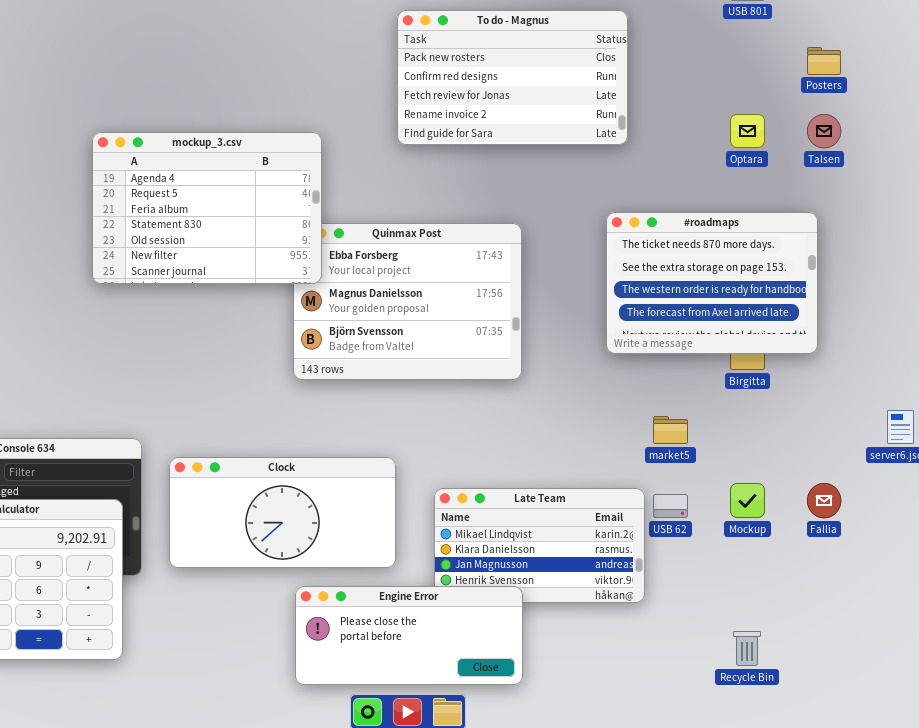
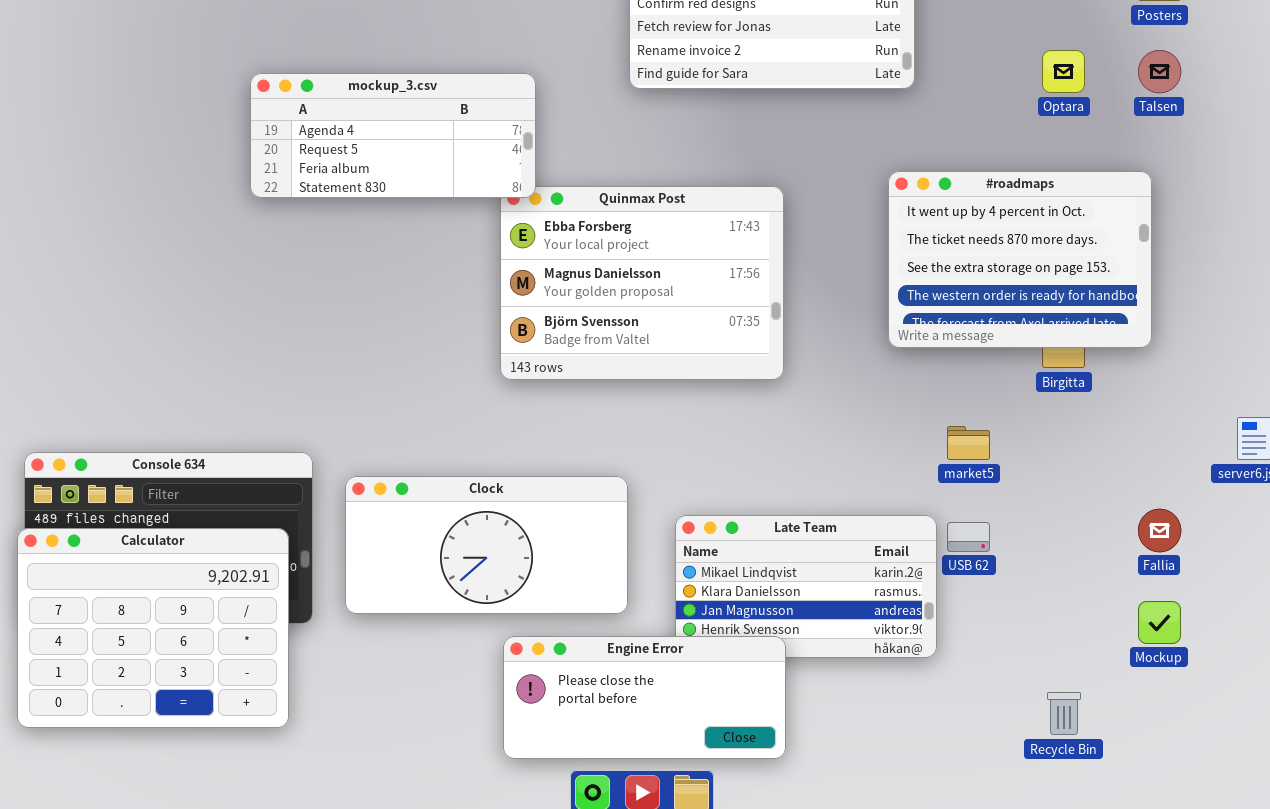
mockup_3.csv: [92,132,322,284] -> [250,73,536,198], resized
#roadmaps: [606,212,818,354] -> [888,171,1152,348], scrolled up 1 row
Mockup: [730,483,765,518] -> [1138,601,1181,644], moved

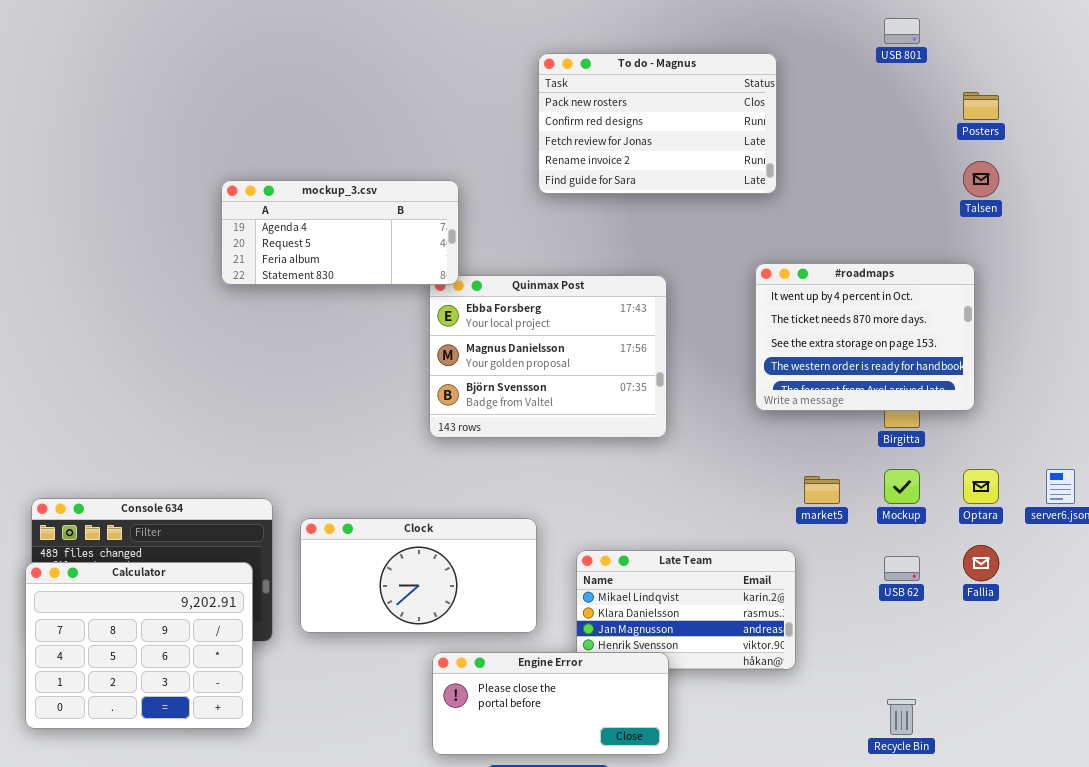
Optara: [1042,50,1085,93] -> [963,469,999,504], moved
USB 62: [947,522,990,552] -> [884,556,920,581], moved
Mockup: [1138,601,1181,644] -> [884,469,920,504], moved

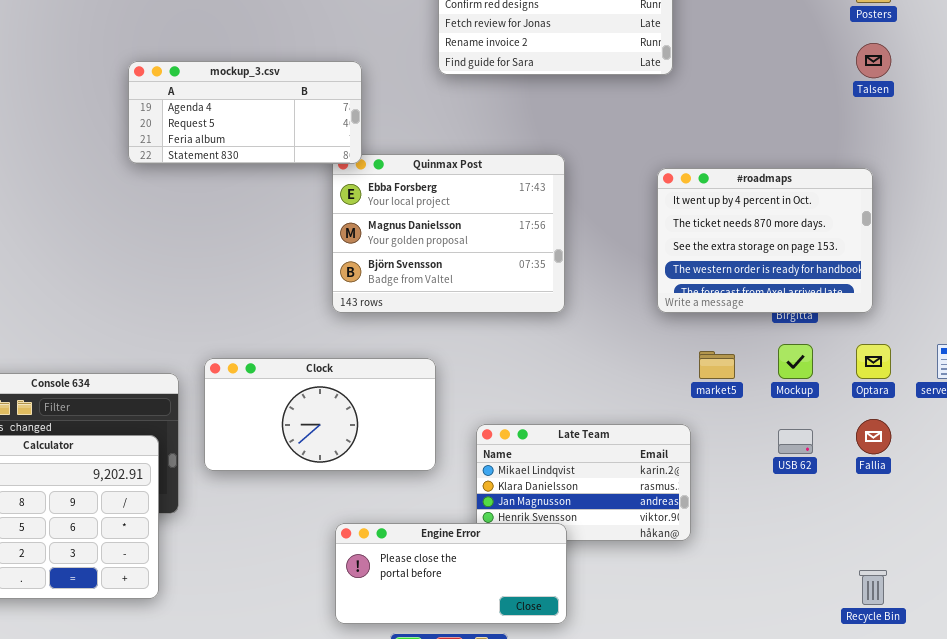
#roadmaps: [755,263,975,411] -> [657,168,873,313], moved
Clock: [300,518,537,633] -> [204,358,436,471], moved
Recycle Bin: [887,699,916,735] -> [859,570,887,605], moved

